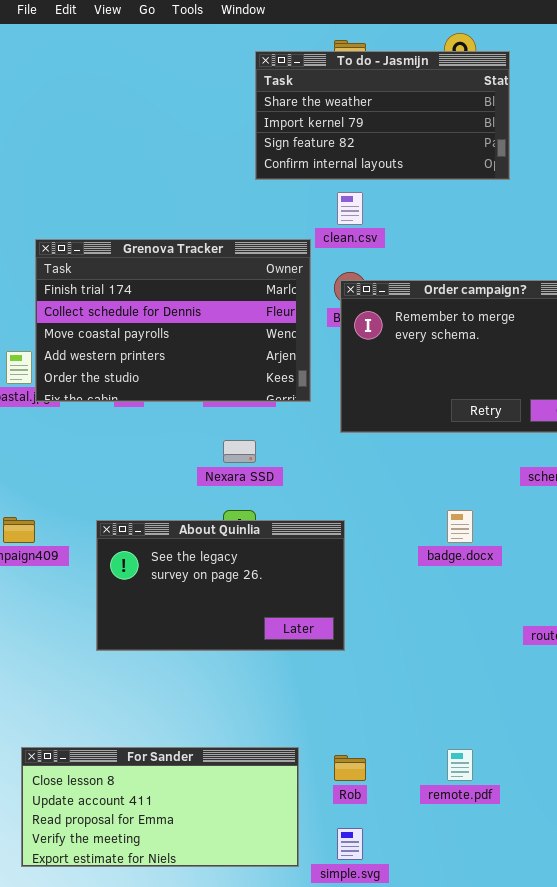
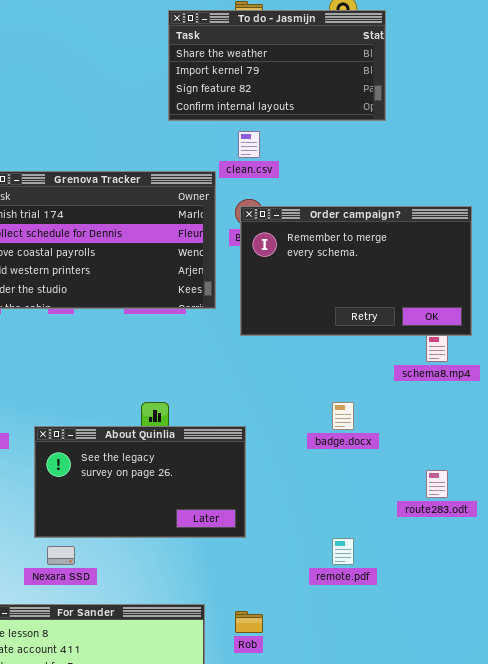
Nexara SSD: [223,440,256,463] -> [47,546,75,565], moved
About Quinlia: [96,520,345,651] -> [34,426,246,538], moved
remote.pdf: [447,749,473,781] -> [332,538,354,565], moved

